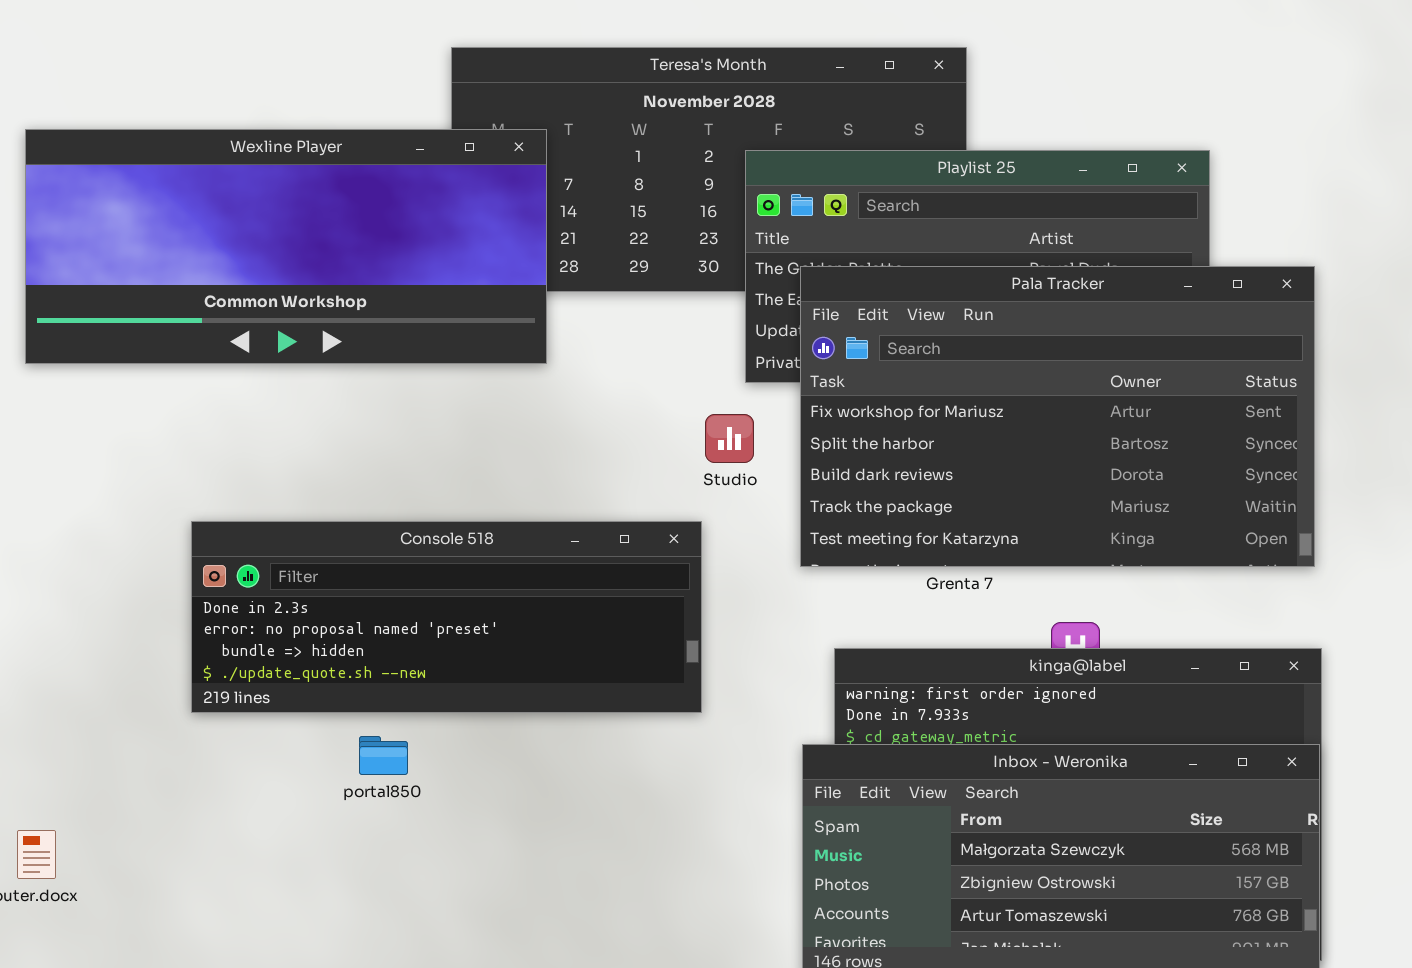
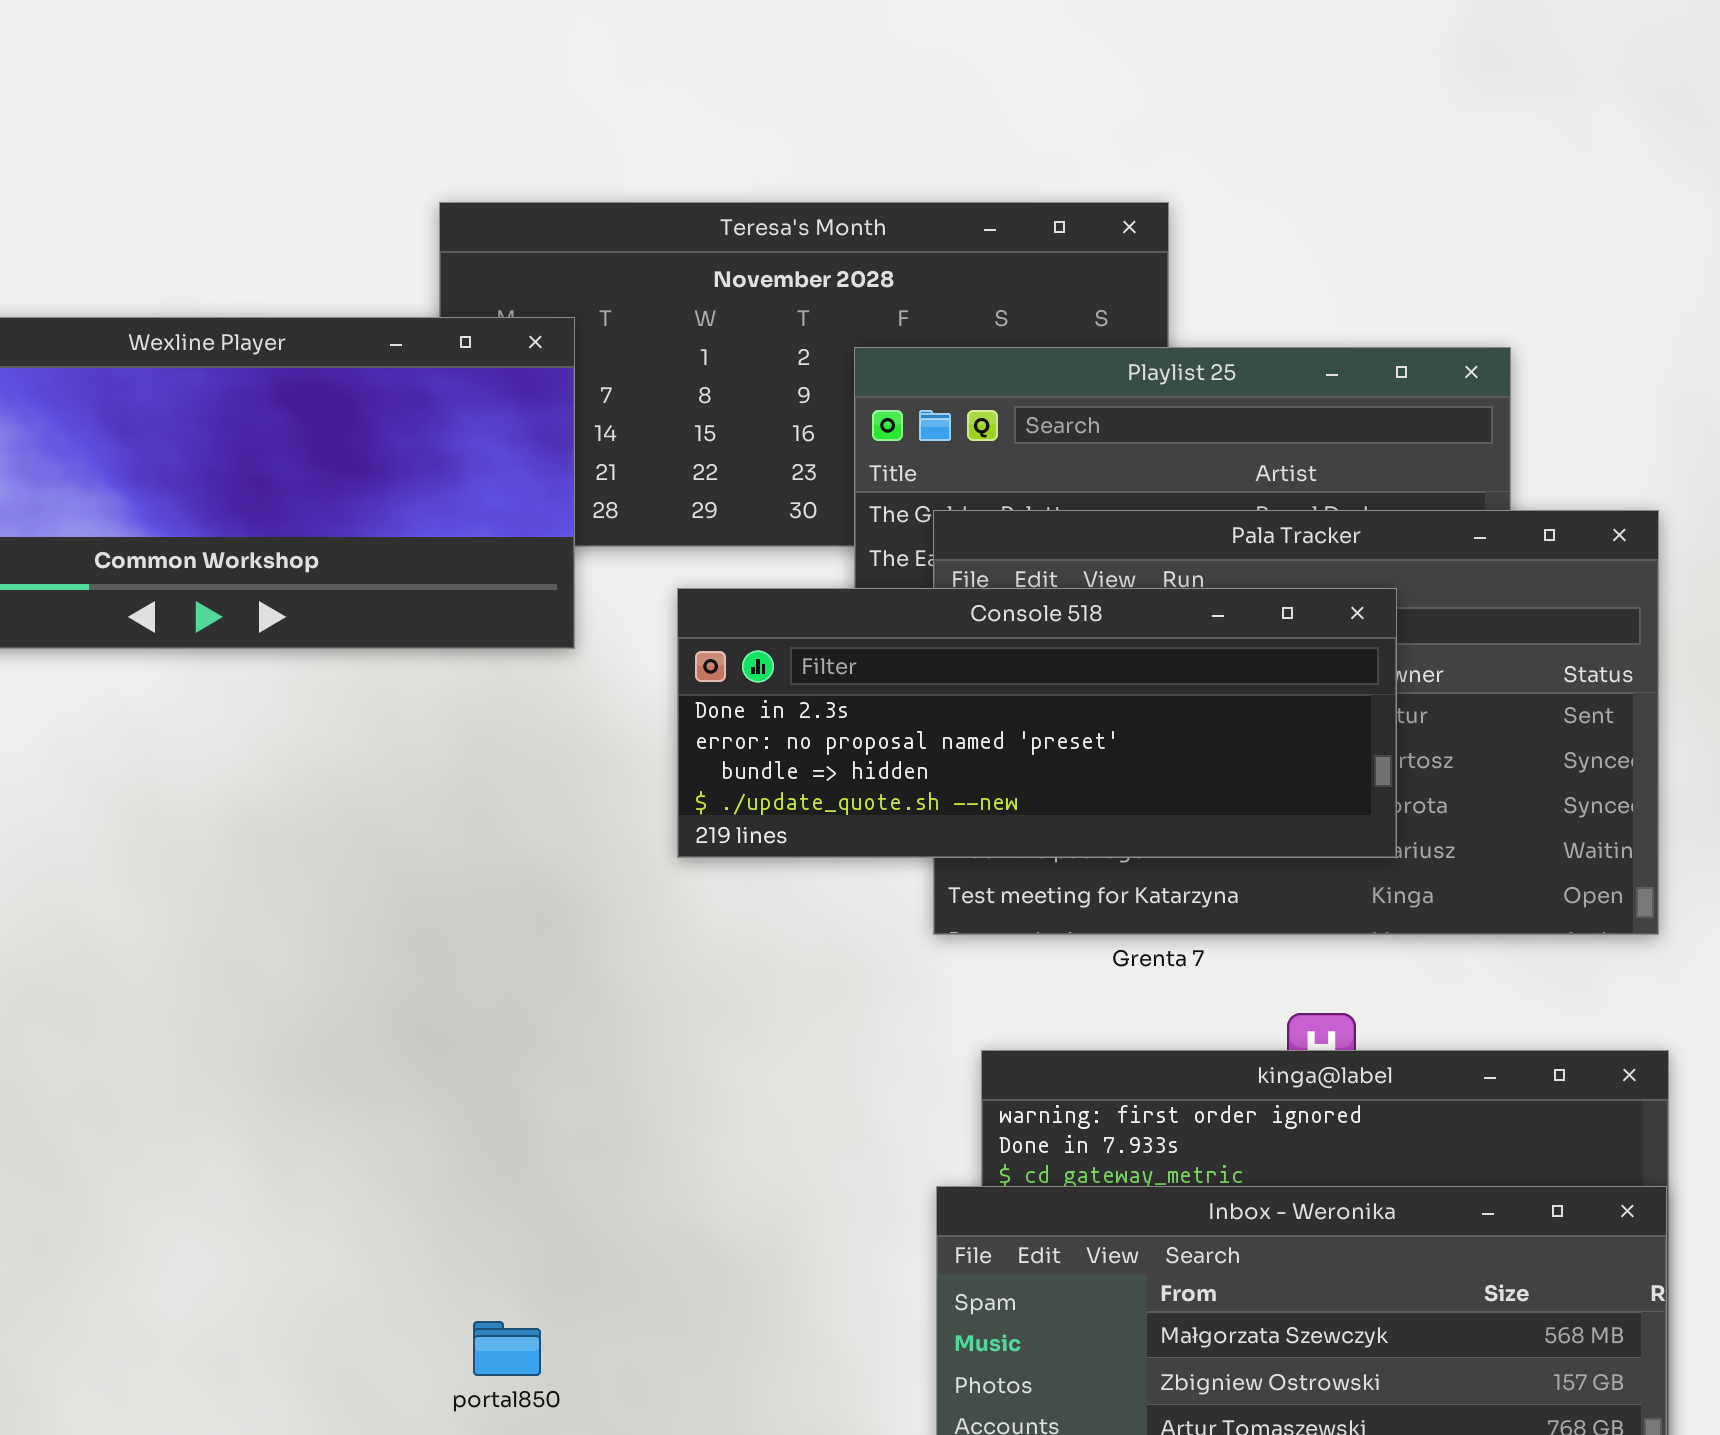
Console 518: [191,521,702,713] -> [677,588,1397,858], moved
portal850: [359,736,408,775] -> [473,1321,541,1376], moved

